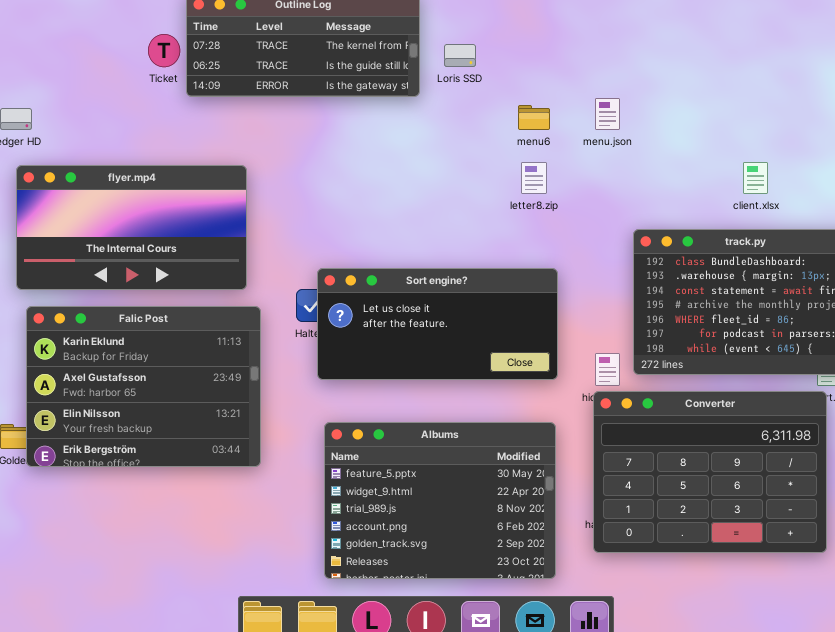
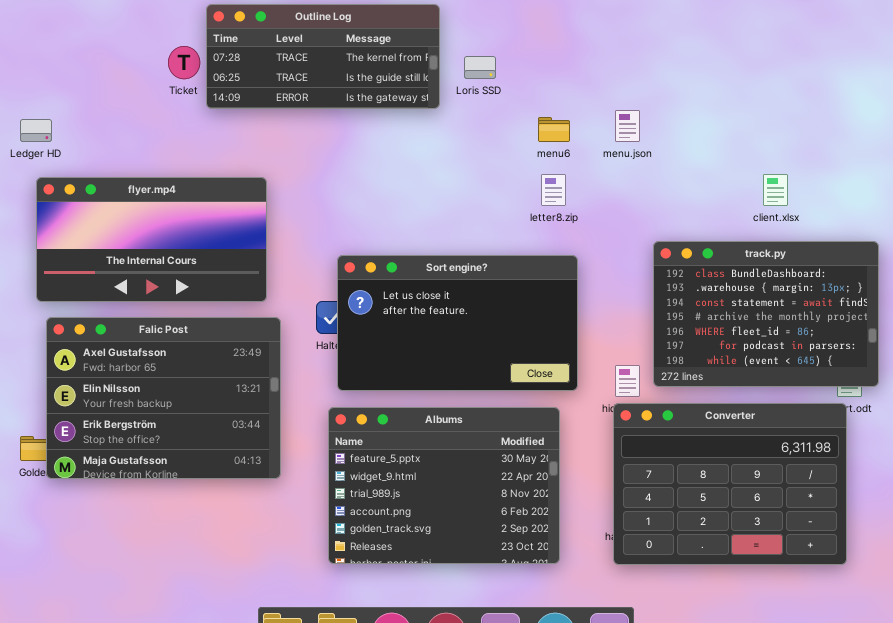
Sort engine?: [317,268,558,380] -> [337,255,578,391], resized
Falic Post: [26,306,261,467] -> [46,317,281,479], scrolled down 1 row
Albums: [324,422,556,579] -> [328,407,560,564], moved

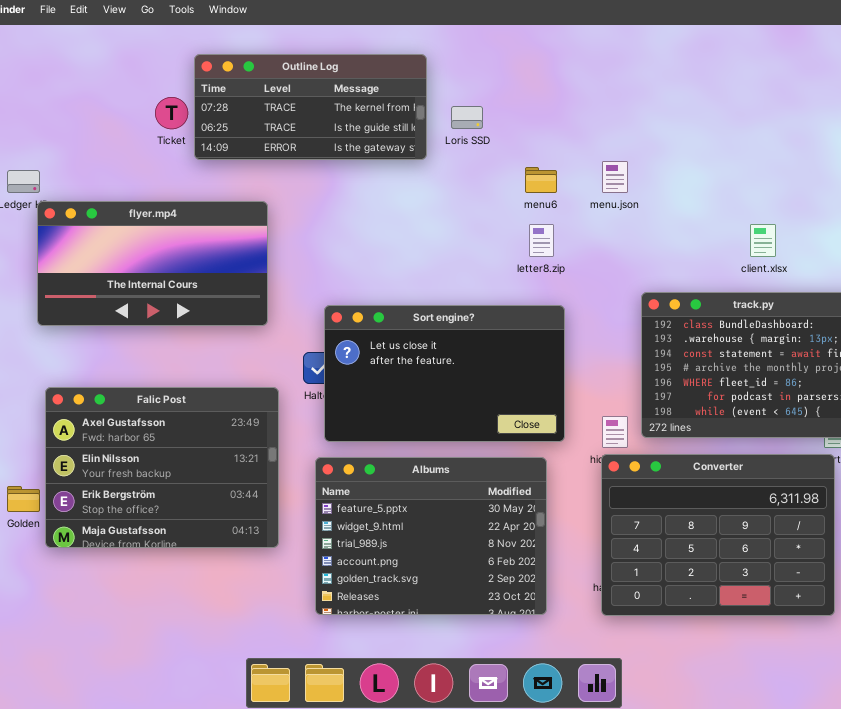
flyer.mp4: [36,177,267,302] -> [37,201,268,326], moved
Falic Post: [46,317,281,479] -> [45,387,279,548], moved

